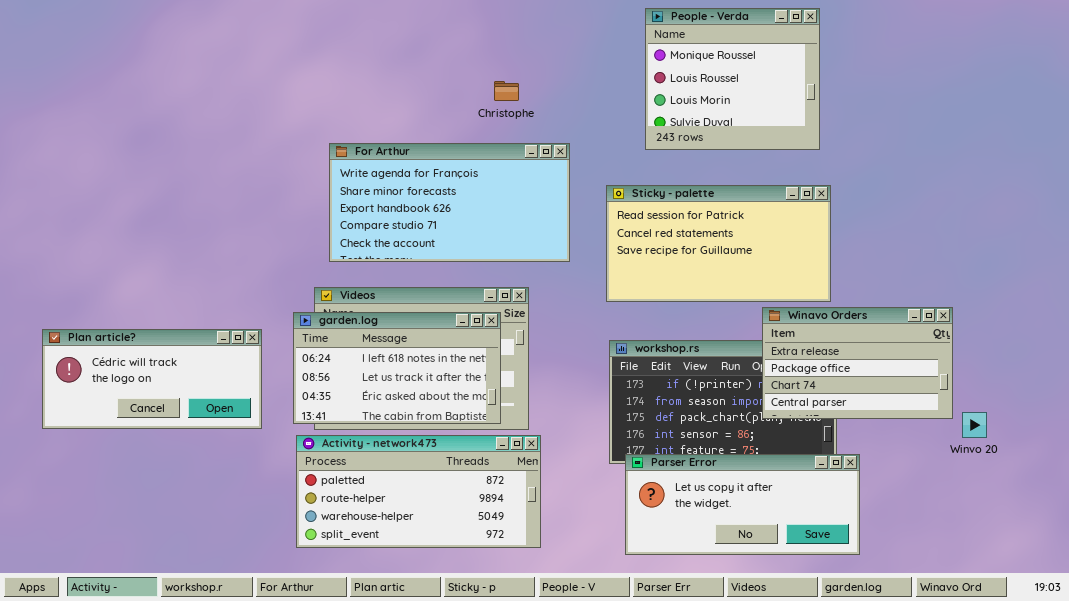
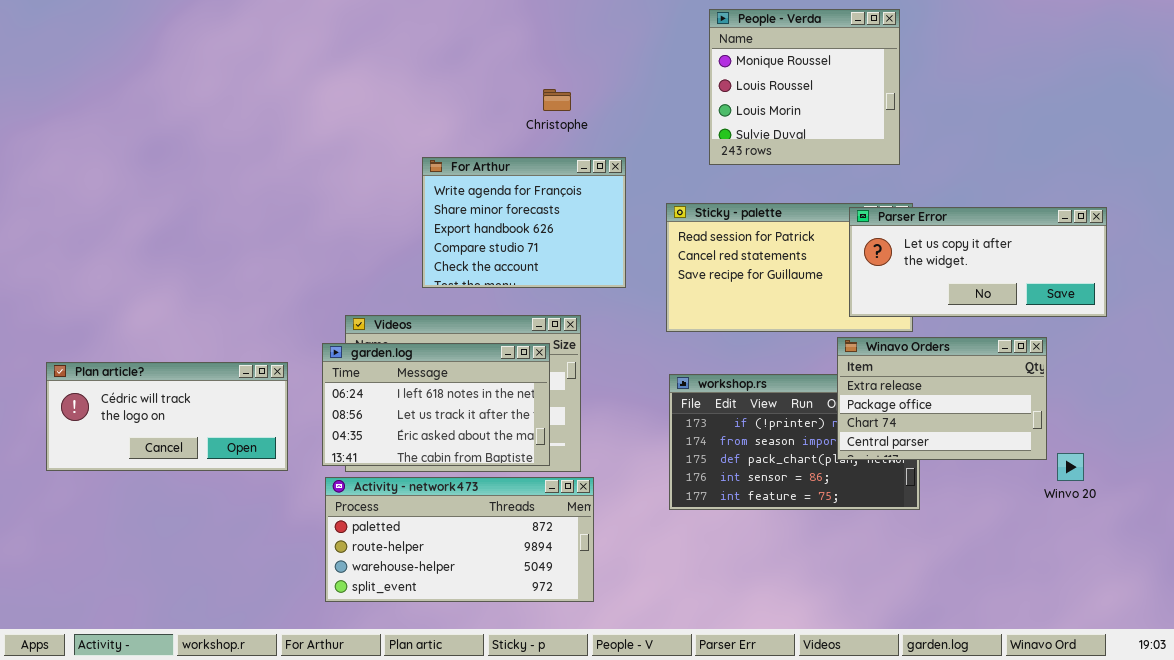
For Arthur: [329,143,570,262] -> [422,157,626,288], resized
Parser Error: [625,454,860,555] -> [849,207,1107,317], moved

